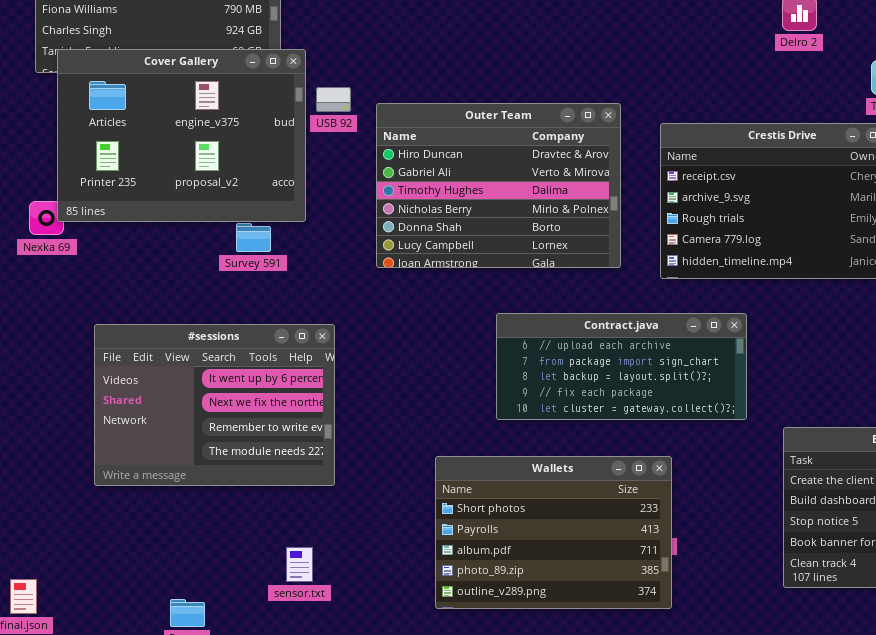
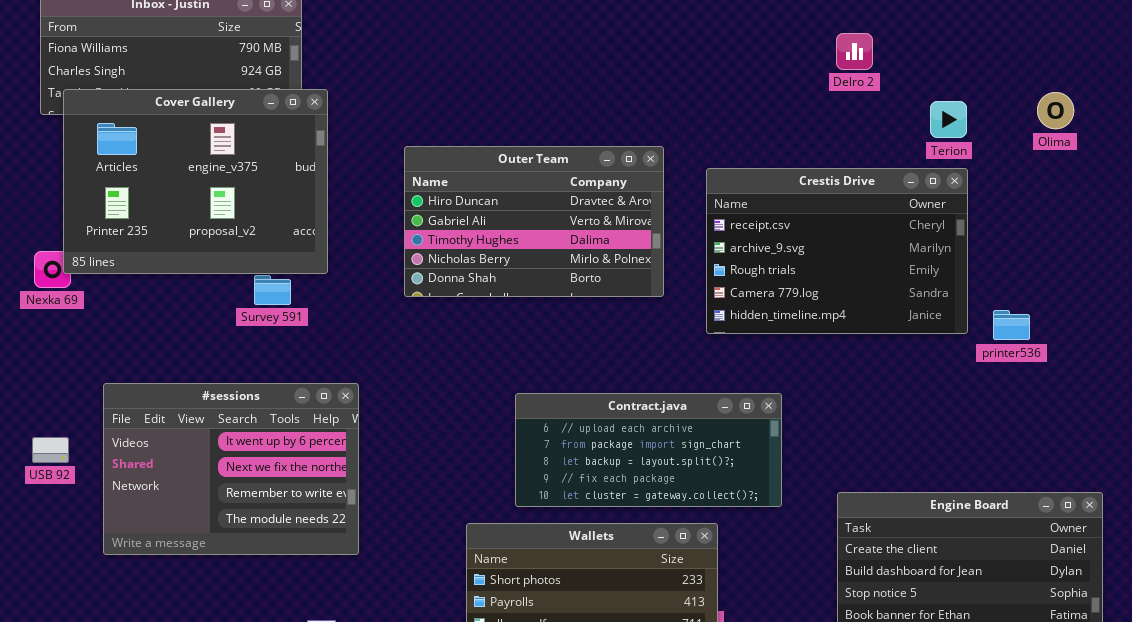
USB 92: [316,87,351,112] -> [32,437,69,463], moved
Outer Team: [376,103,621,268] -> [404,146,664,297], resized
Contract.java: [496,313,747,420] -> [515,393,782,507], moved

